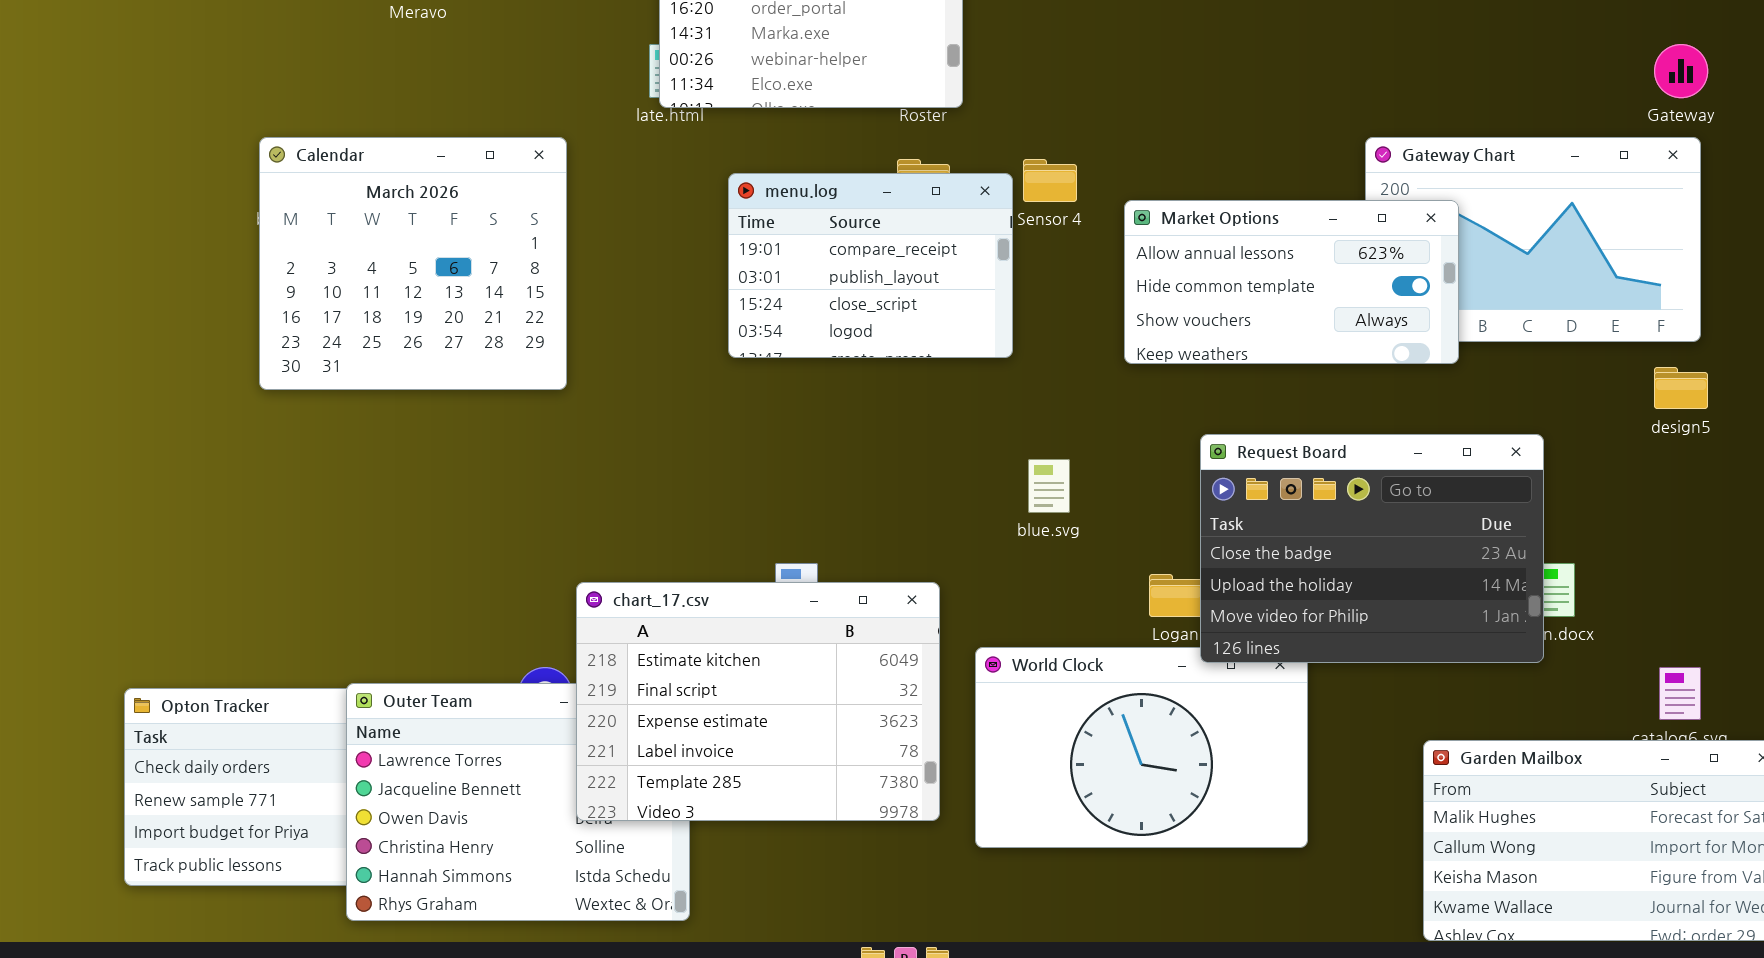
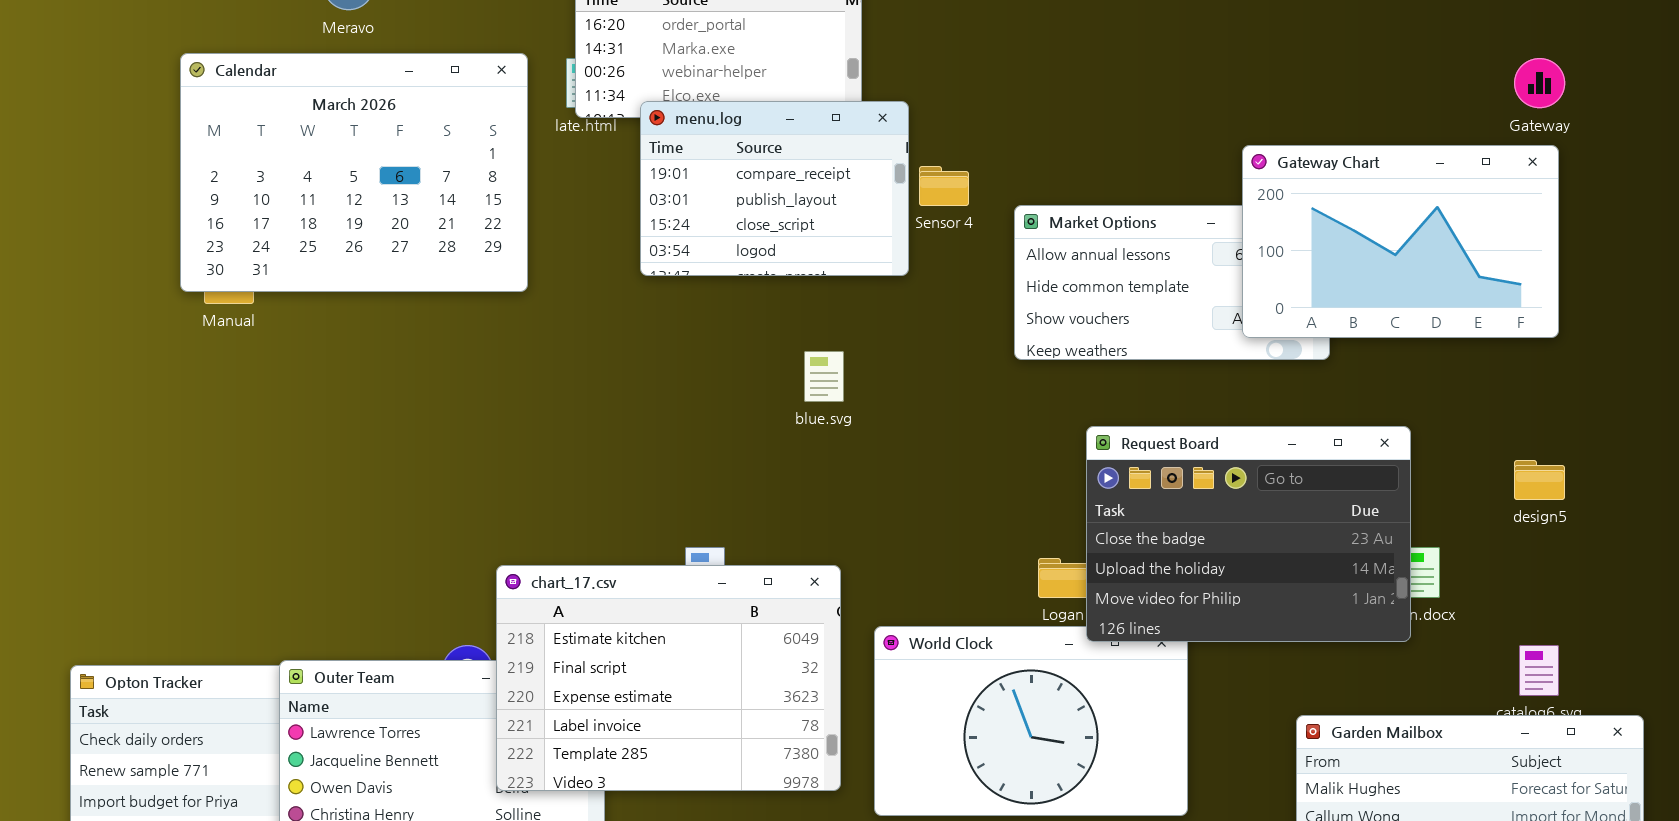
Calendar: [259,137,567,390] -> [180,53,528,292], moved, resized
Gateway Chart: [1365,137,1701,342] -> [1242,145,1559,338], raised
menu.log: [728,173,1013,358] -> [640,101,909,276], moved
design5: [1654,367,1708,409] -> [1514,460,1565,500], moved
blue.svg: [1028,459,1070,513] -> [804,351,844,402], moved

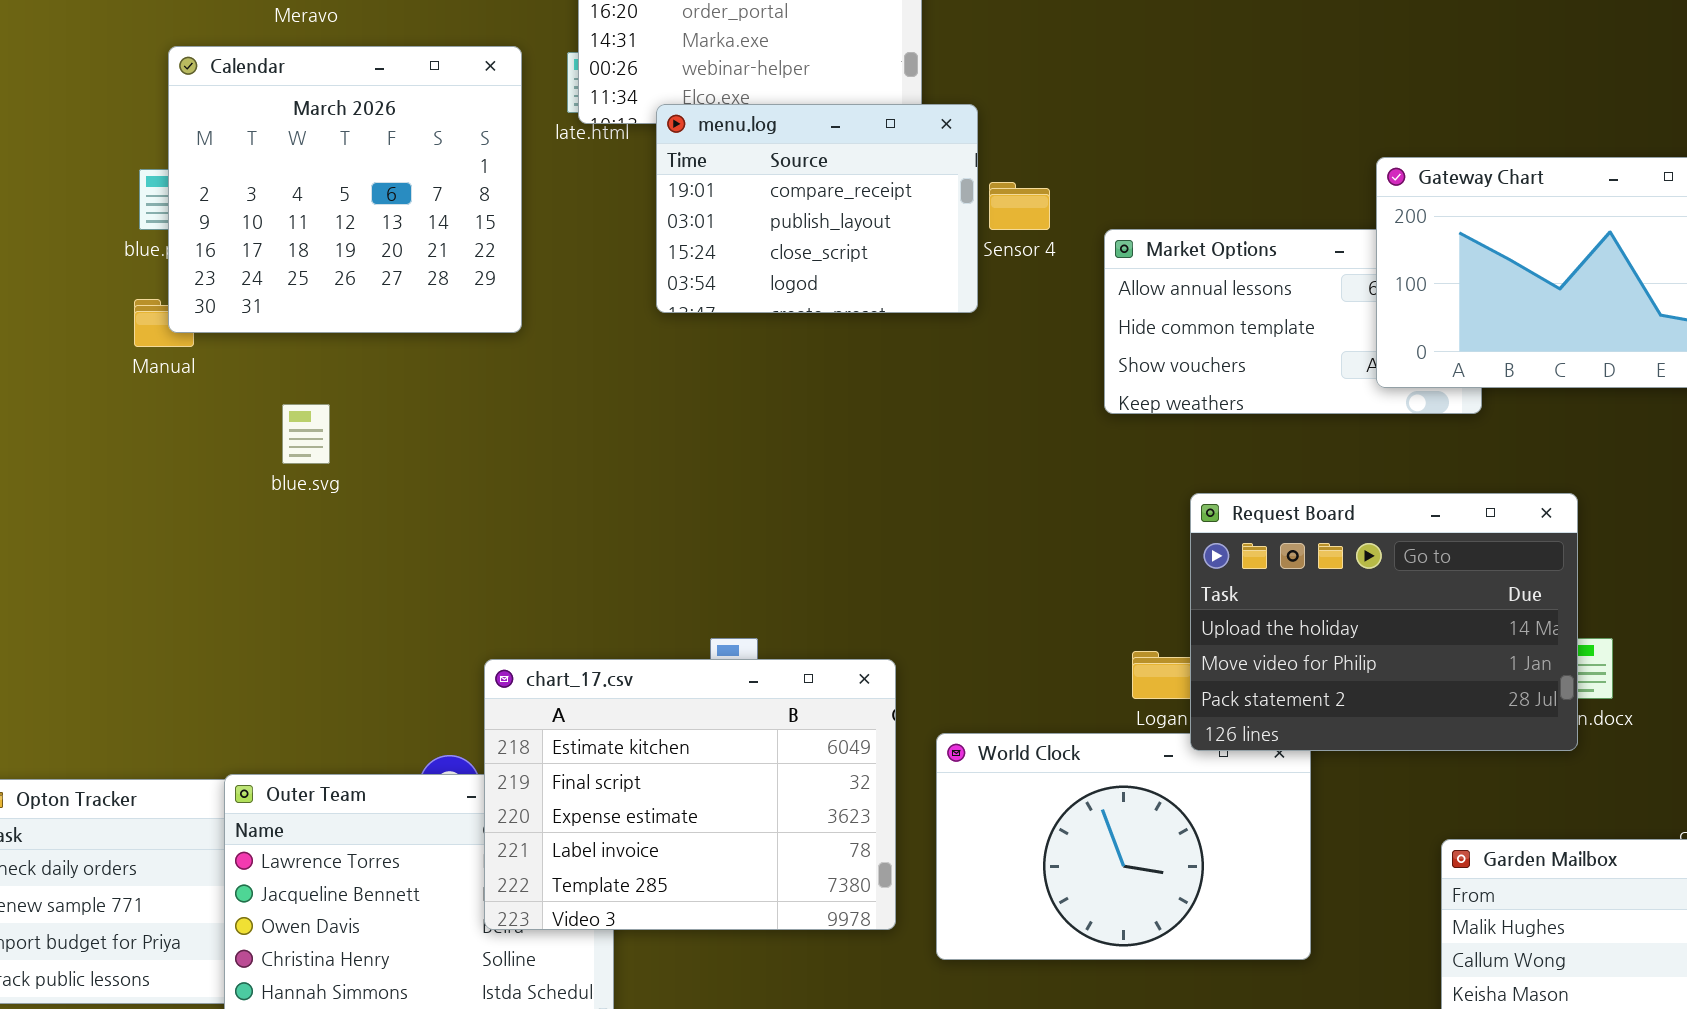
Calendar: [180,53,528,292] -> [168,46,522,333], resized
blue.svg: [804,351,844,402] -> [282,404,330,464], moved
Request Board: [1086,426,1411,642] -> [1190,493,1578,751], scrolled down 1 row

